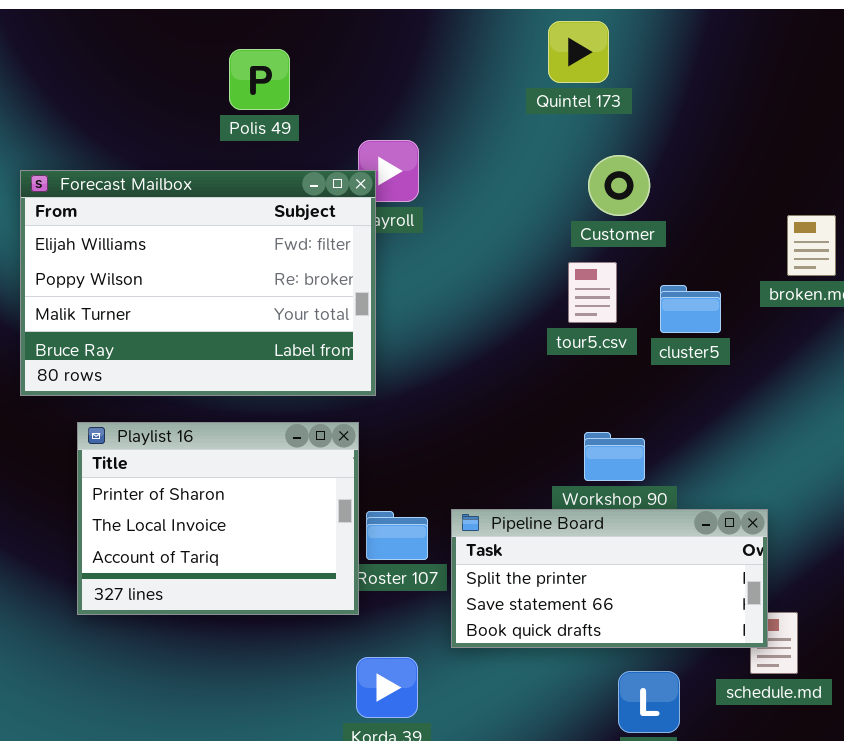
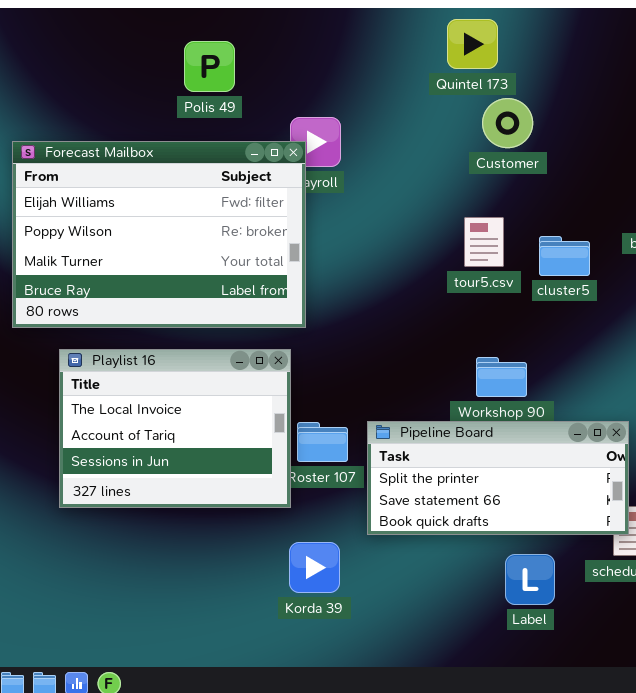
Customer: [588,155,650,216] -> [482,98,533,148], moved
Playlist 16: [77,422,359,615] -> [59,349,291,508], scrolled down 1 row

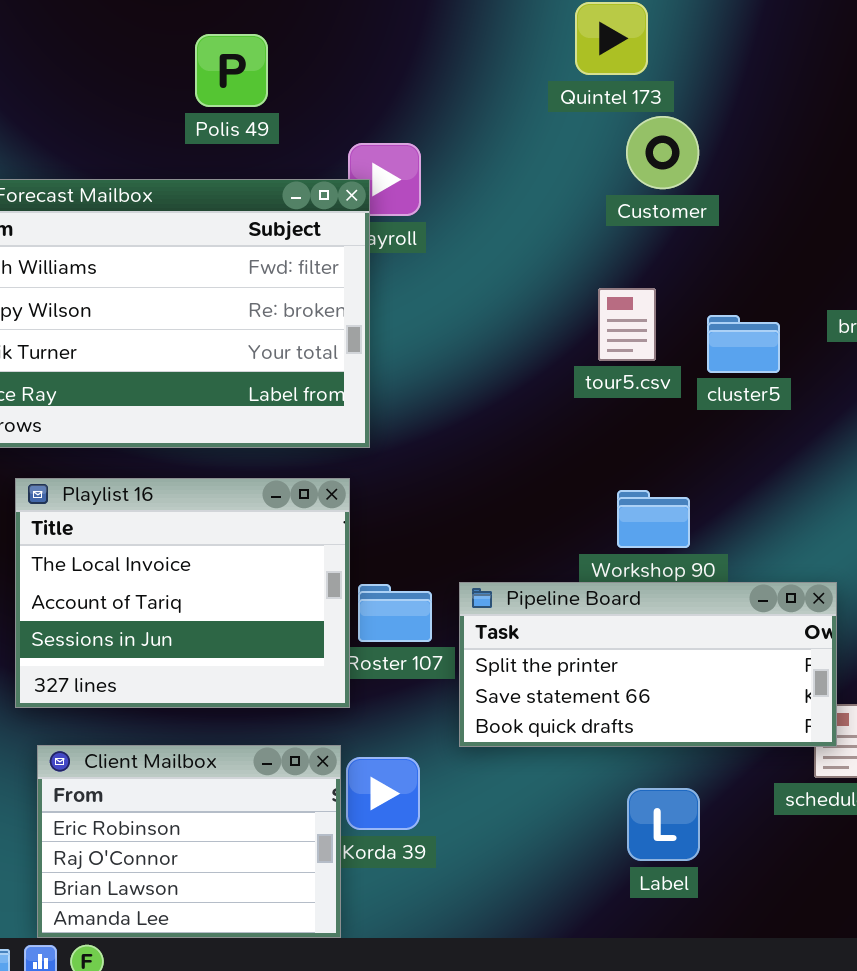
Client Mailbox: none -> [37,745,341,938], opened
Label: [505,554,555,605] -> [627,788,700,861], moved

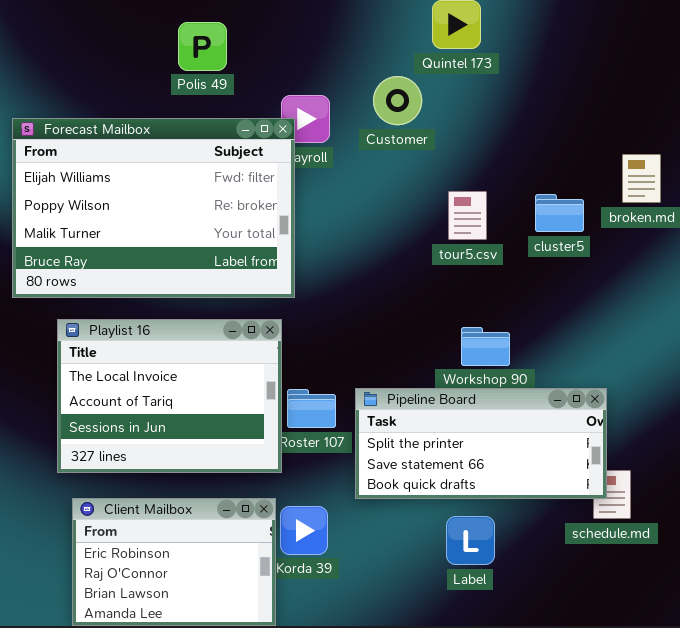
Customer: [626,116,699,189] -> [373,76,422,125], moved
cluster5: [707,315,780,373] -> [535,194,584,232], moved
Label: [627,788,700,861] -> [446,516,495,565], moved

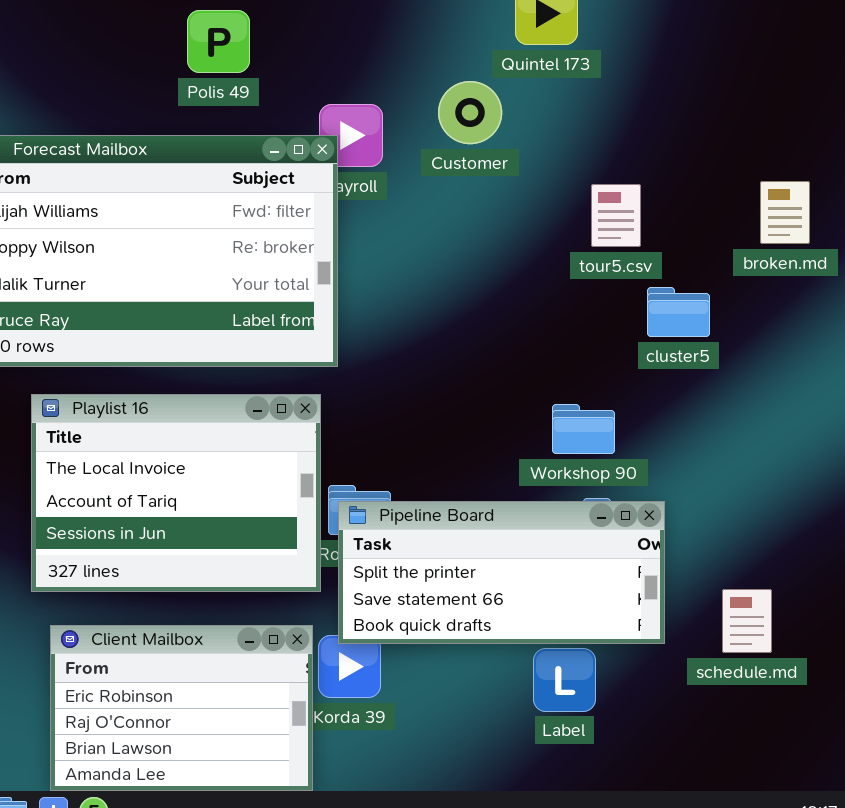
tour5.csv: [448,191,487,240] -> [591,184,641,247], moved
cluster5: [535,194,584,232] -> [647,287,710,337], moved
Pipeline Board: [355,388,607,499] -> [338,501,665,644], moved

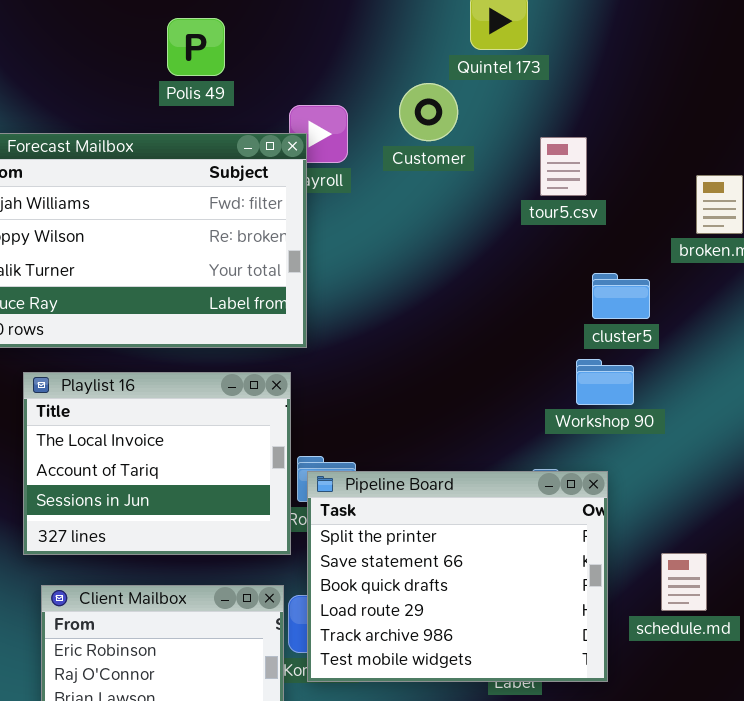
tour5.csv: [591,184,641,247] -> [540,137,587,196], moved
Workshop 90: [552,404,615,454] -> [576,359,634,405], moved
Pipeline Board: [338,501,665,644] -> [307,471,608,682], resized

